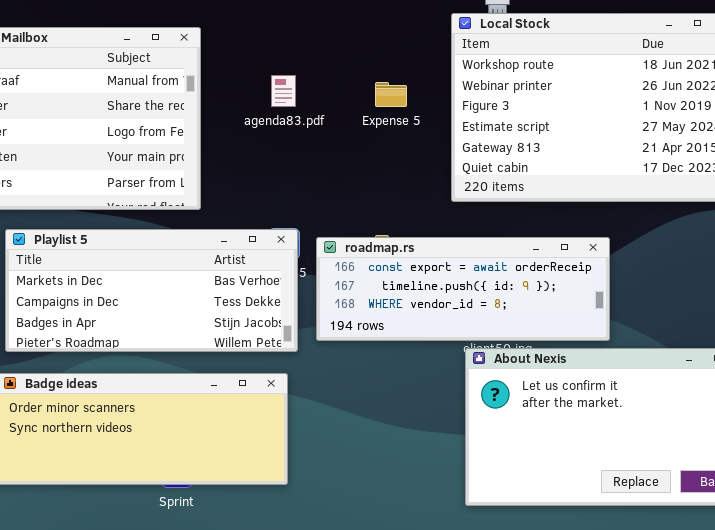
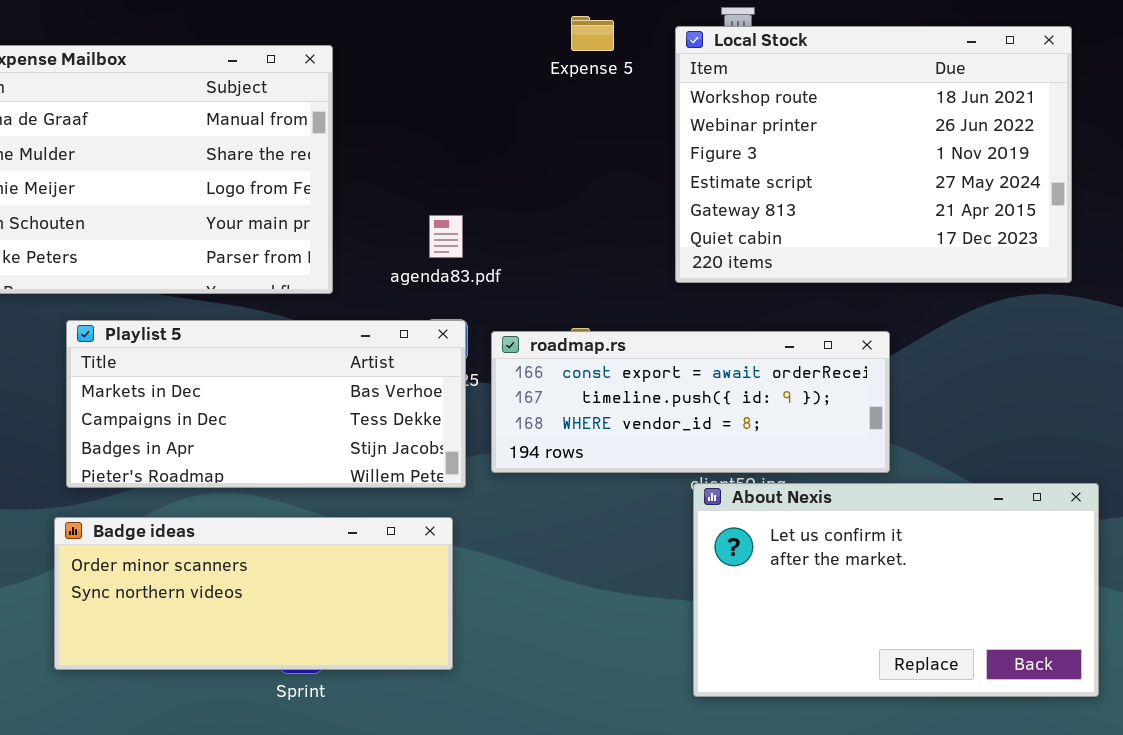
agenda83.pdf: [271,75,296,107] -> [429,215,463,258], moved
Expense 5: [375,82,407,107] -> [571,16,614,51], moved

